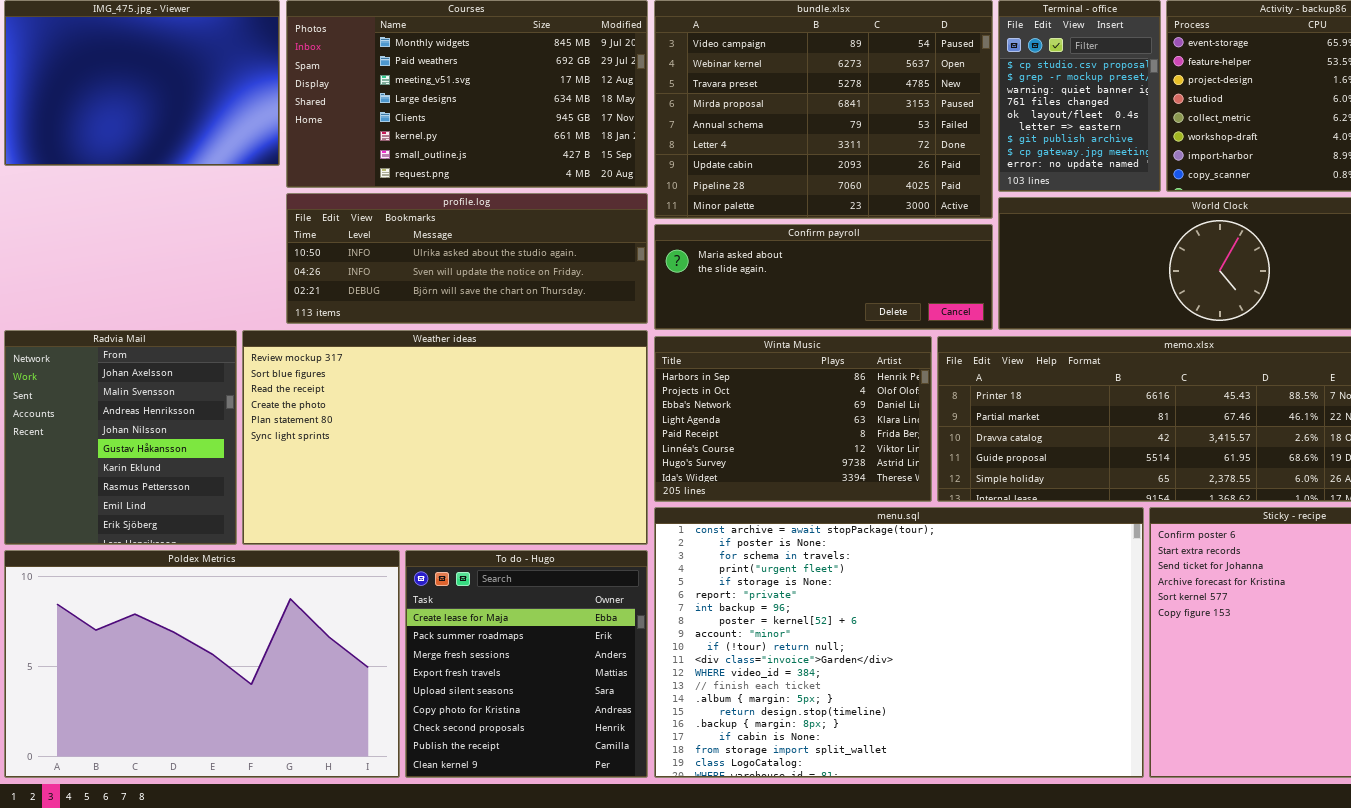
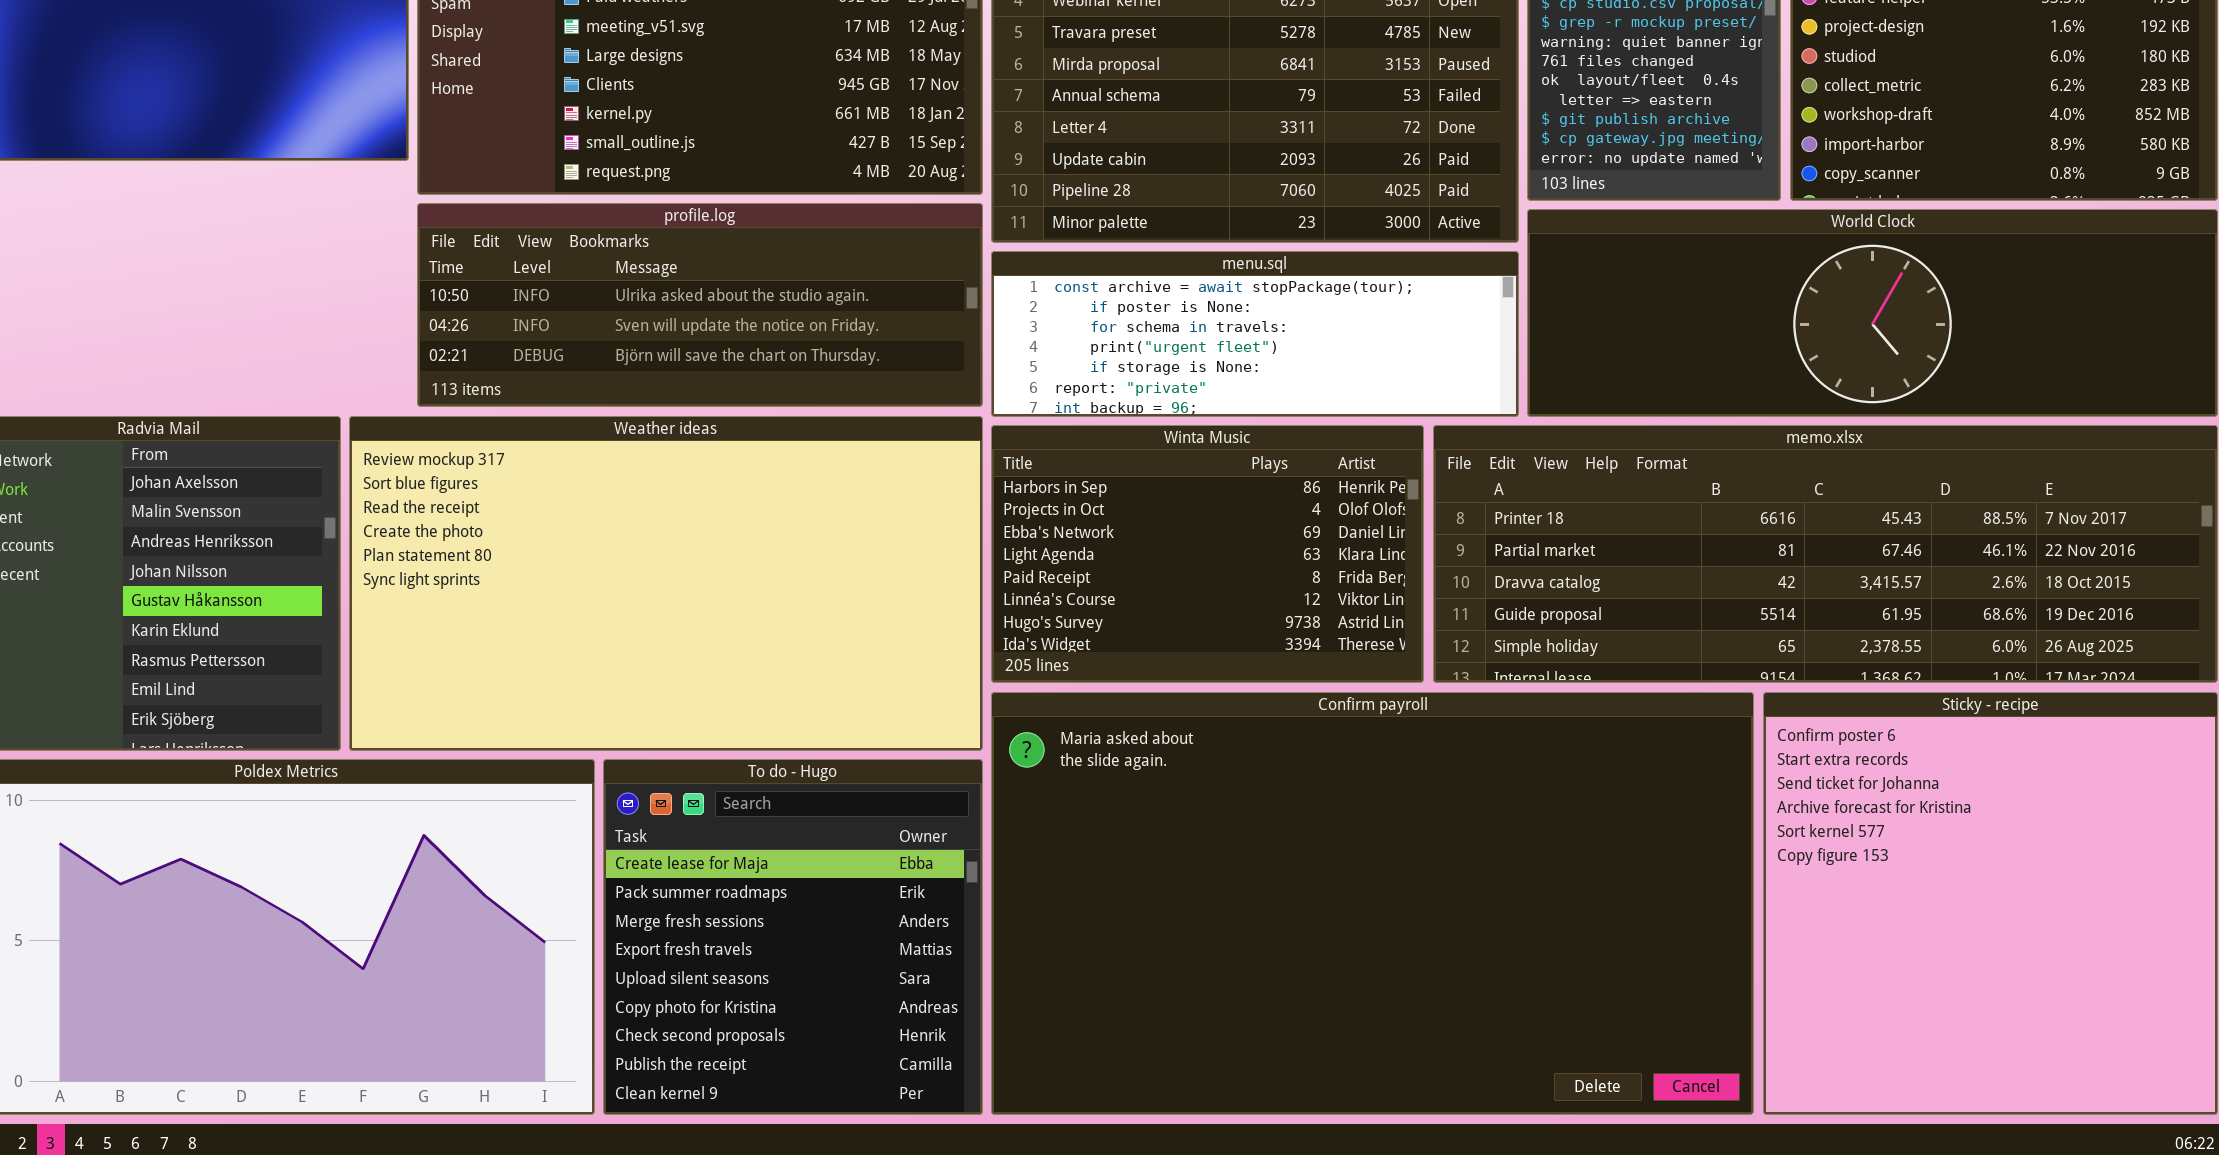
Confirm payroll: [654,224,993,330] -> [991,692,1754,1115], moved, resized
menu.sql: [654,507,1144,778] -> [991,251,1519,417], moved, resized

